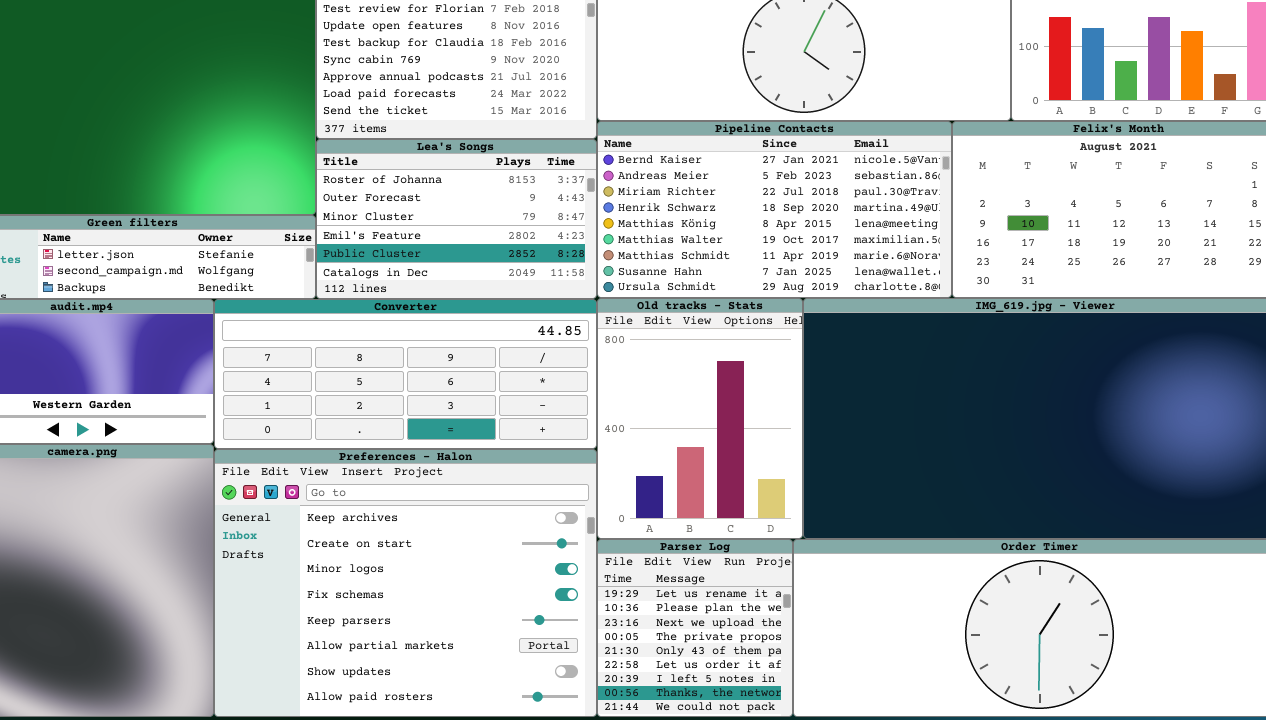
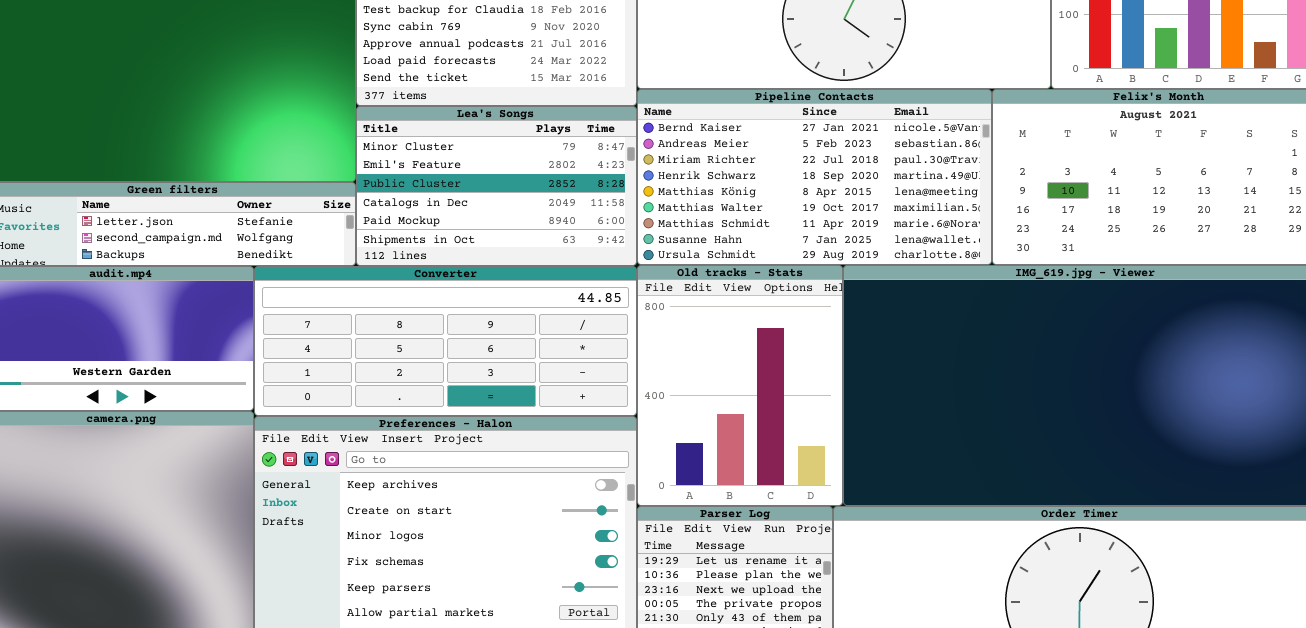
Lea's Songs: [316,139,597,299] -> [356,106,637,266], scrolled down 2 rows

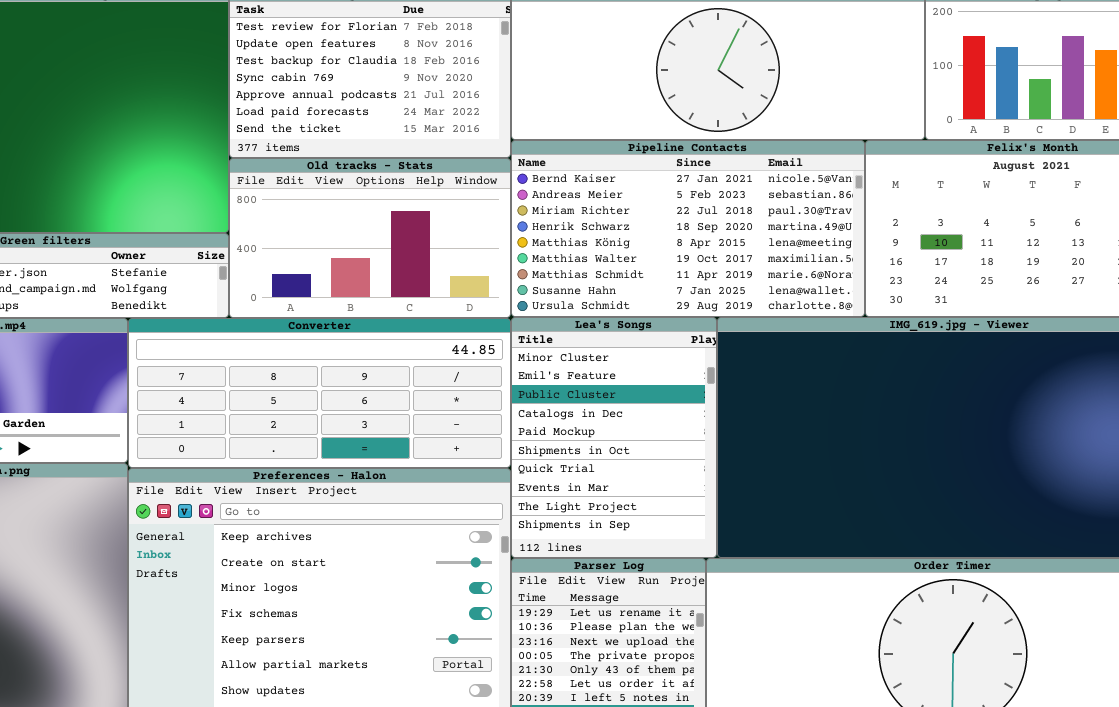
Lea's Songs: [356,106,637,266] -> [511,317,717,558], moved, resized
Old tracks - Stats: [637,265,843,506] -> [229,158,511,318], moved, resized

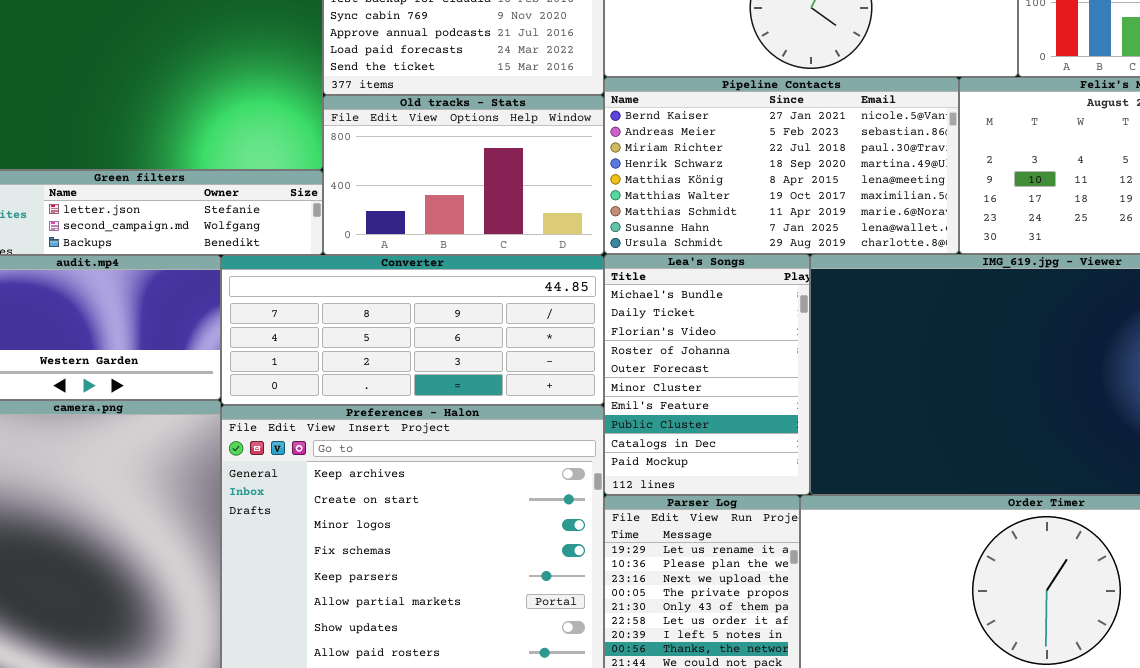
Lea's Songs: [511,317,717,558] -> [604,254,810,495], scrolled up 5 rows

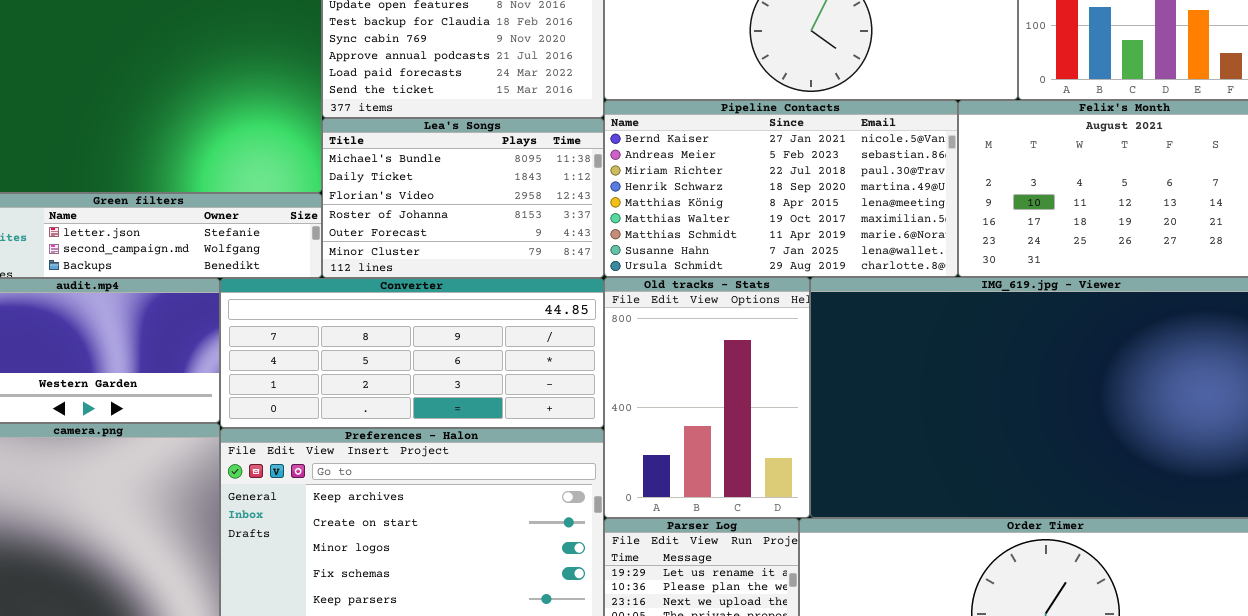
Old tracks - Stats: [323,95,604,255] -> [604,277,810,518], moved, resized
Lea's Songs: [604,254,810,495] -> [322,118,604,278], moved, resized

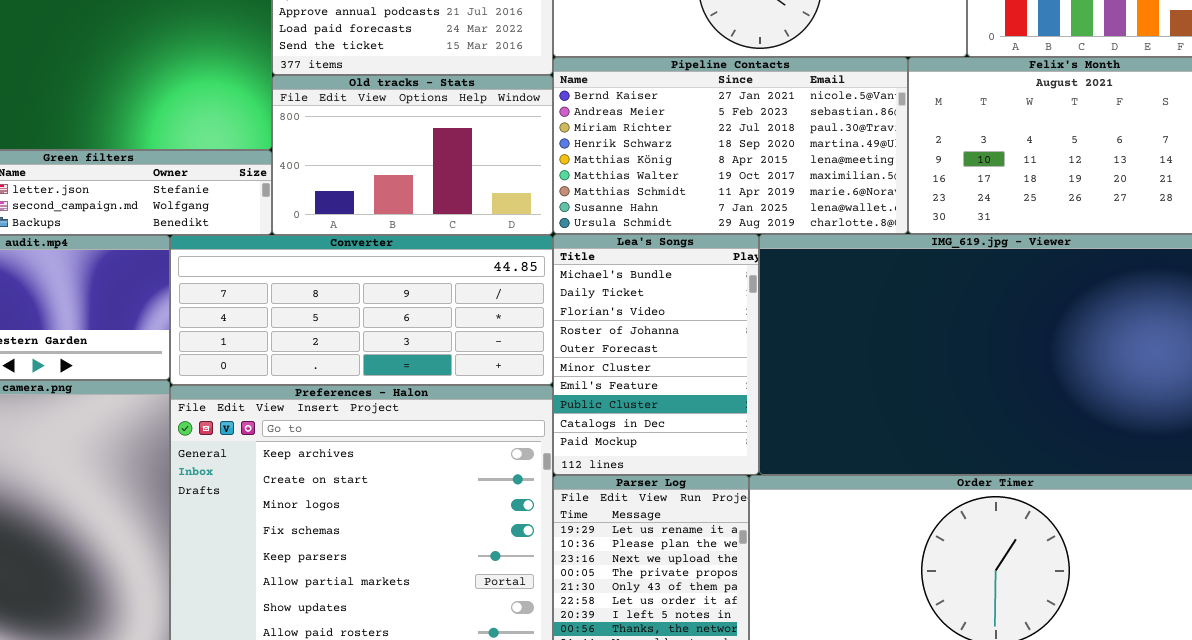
Lea's Songs: [322,118,604,278] -> [553,234,759,475], moved, resized
Old tracks - Stats: [604,277,810,518] -> [272,75,553,235], moved, resized

